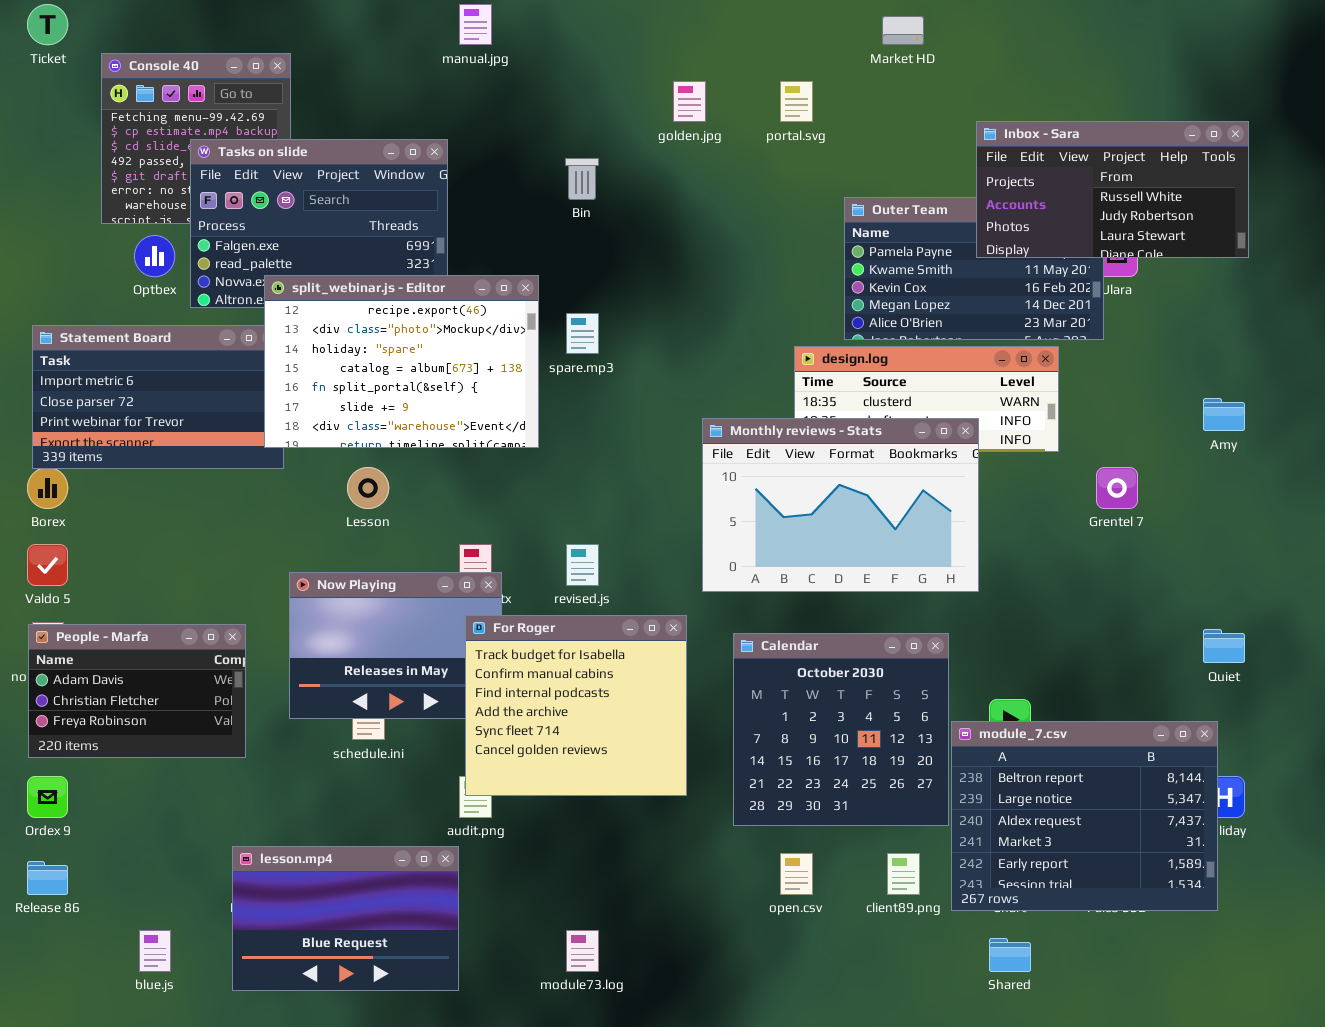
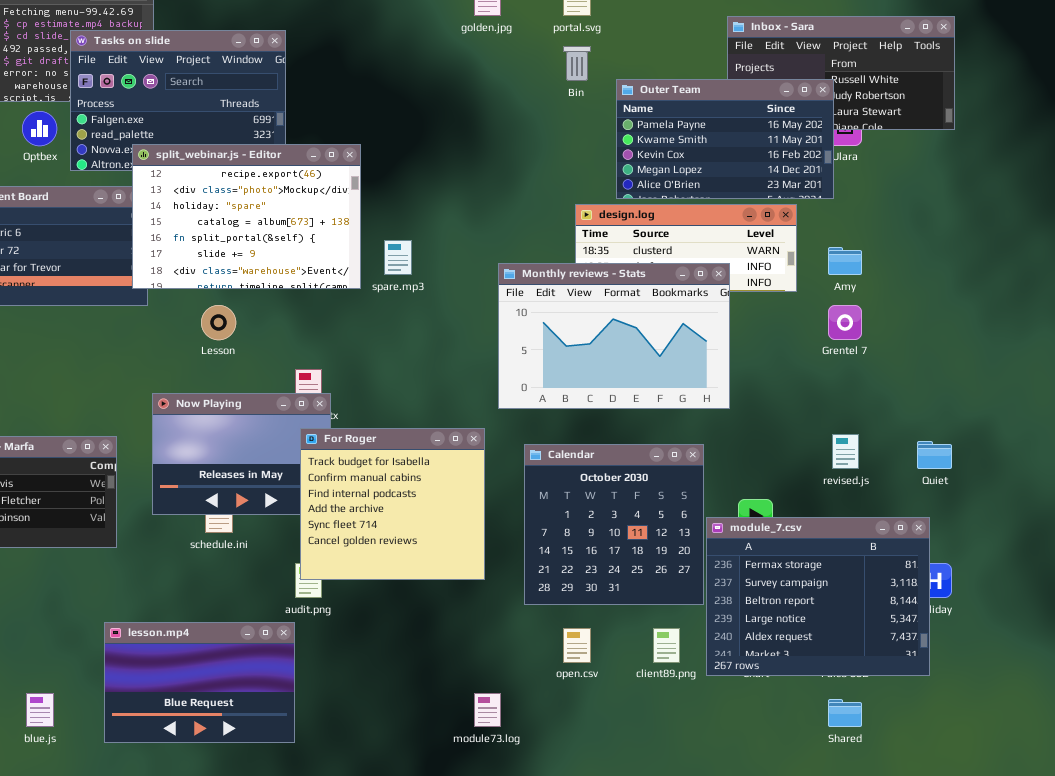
Bin: [565,158,599,200] -> [563,46,591,81], moved
Outer Team: [844,197,1104,340] -> [616,79,834,199], raised
spare.mp3: [566,313,599,354] -> [384,240,412,275], moved
Amy: [1203,398,1245,431] -> [828,247,862,275], moved
revised.js: [566,544,599,586] -> [832,434,859,469], moved
module_7.csv: [951,721,1218,911] -> [706,517,930,676], scrolled up 2 rows
module73.log: [566,930,599,972] -> [474,693,501,727], moved
Shared: [989,938,1031,972] -> [828,699,862,727], moved

